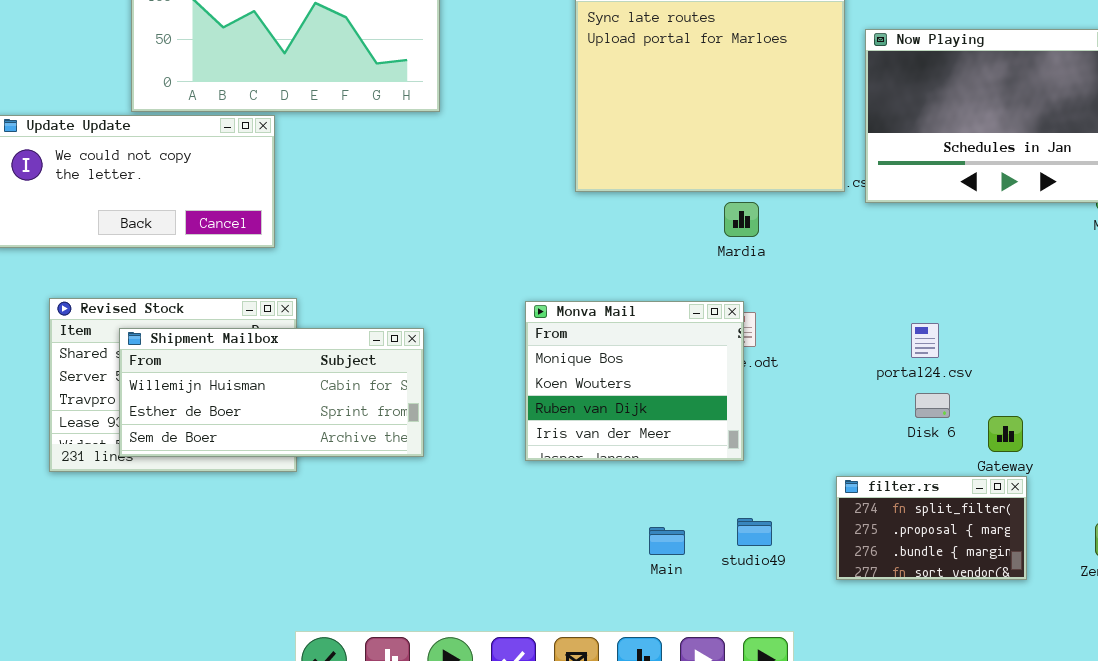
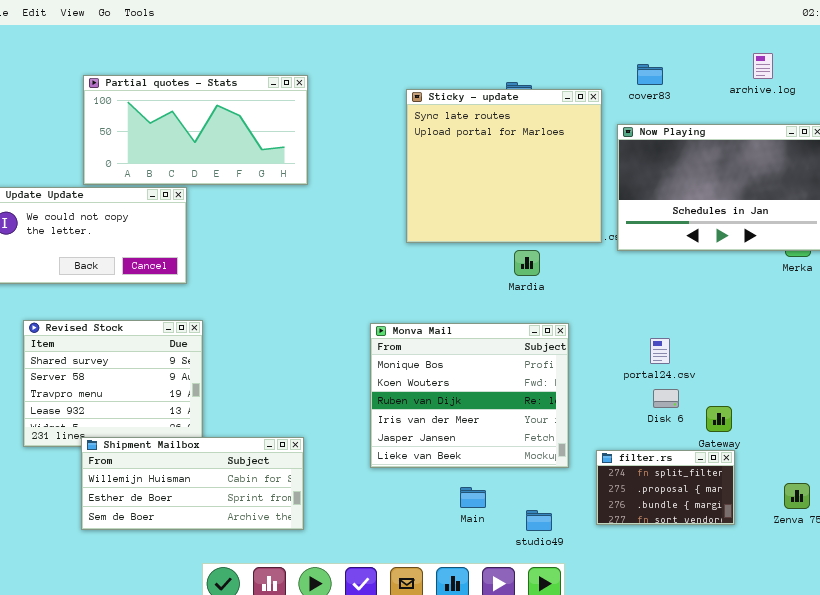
Monva Mail: [525,301,744,461] -> [370,323,569,468], resized
Shipment Mailbox: [119,328,424,457] -> [81,437,304,530], moved
studio49: [737,518,772,546] -> [526,510,552,531], moved

